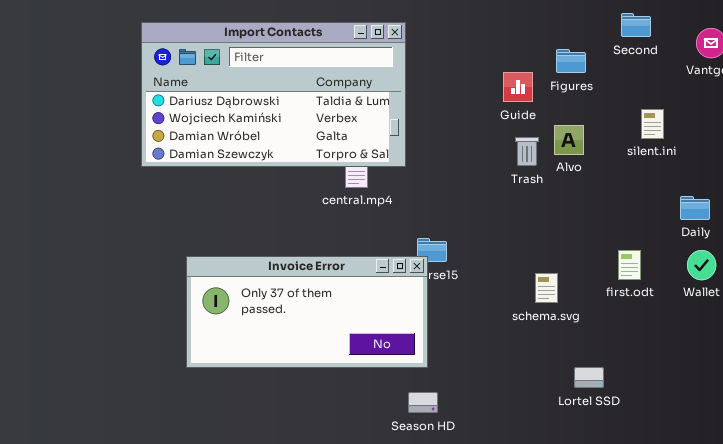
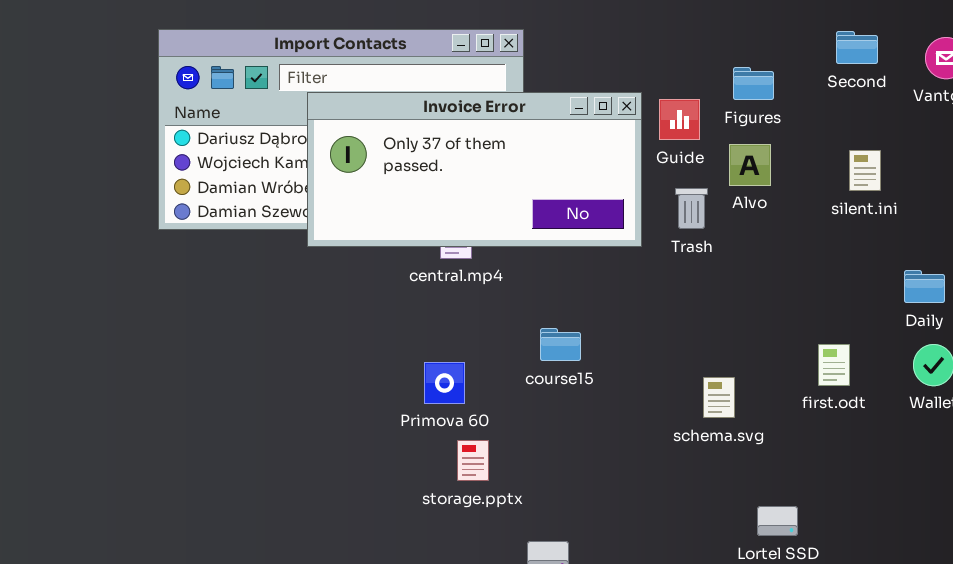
Second: [621,13,651,37] -> [836,31,878,64], moved
Alvo: [554,125,584,155] -> [729,144,771,186], moved
Invoice Error: [186,256,428,368] -> [307,92,642,247], moved

